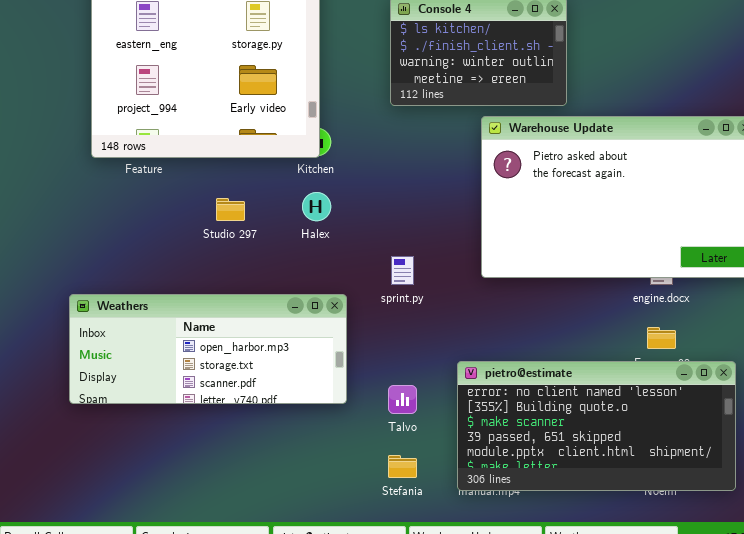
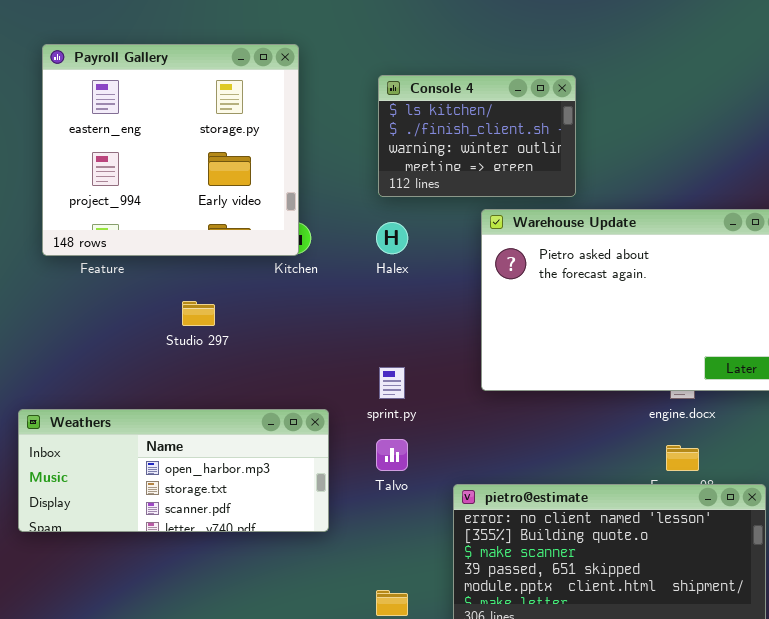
Halex: [302,192,331,221] -> [376,222,408,254], moved
Talvo: [388,385,417,414] -> [376,439,408,471], moved

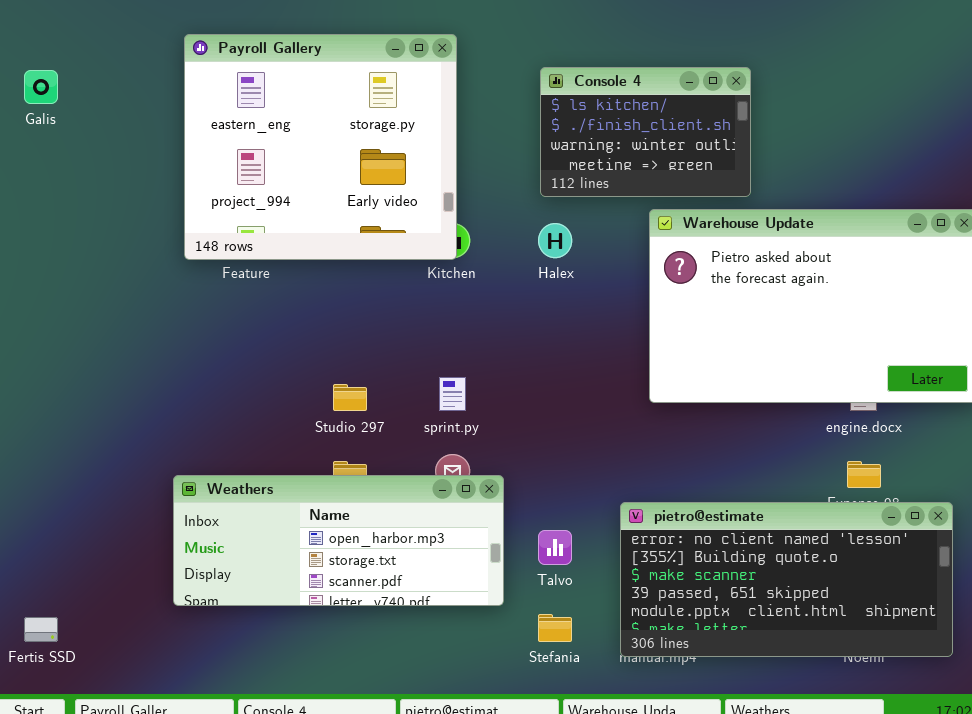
Studio 297: [182,301,215,326] -> [333,384,367,411], moved
sprint.py: [379,367,405,399] -> [439,377,466,411], moved
Weathers: [18,409,329,532] -> [173,475,504,606], moved
Talvo: [376,439,408,471] -> [538,530,572,565], moved

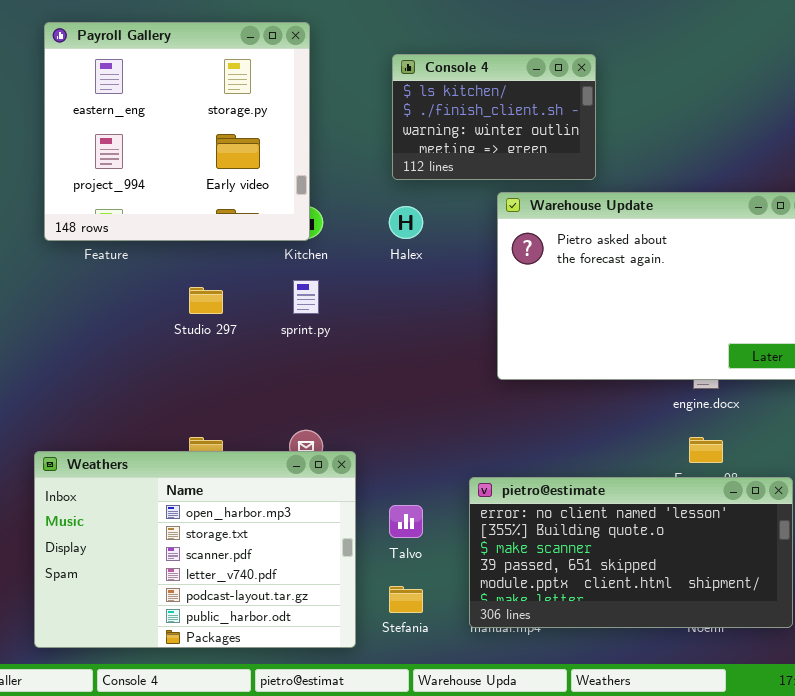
sprint.py: [439,377,466,411] -> [293,280,319,314], moved
Studio 297: [333,384,367,411] -> [189,287,223,314], moved
Weathers: [173,475,504,606] -> [34,451,356,648], resized

